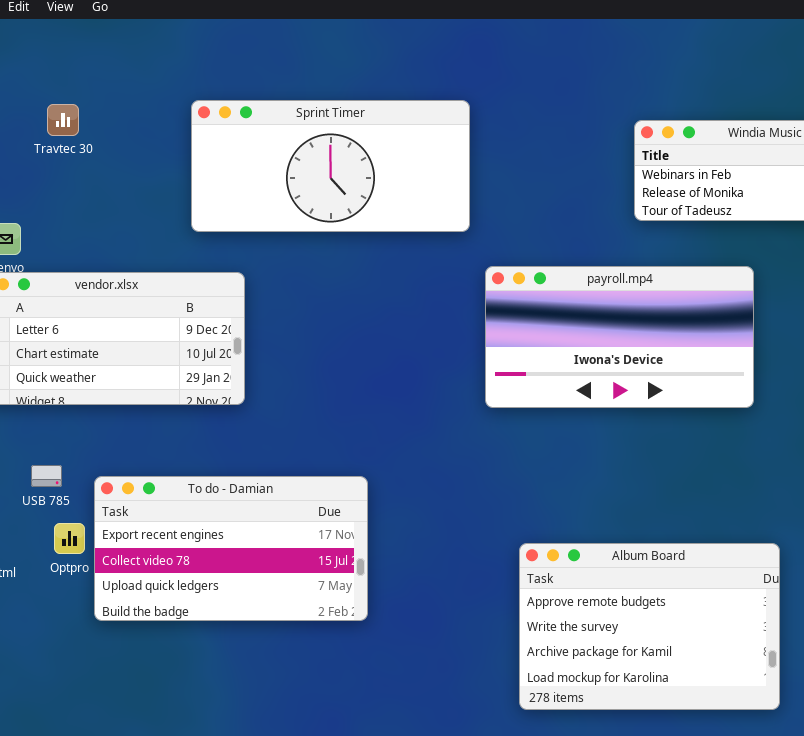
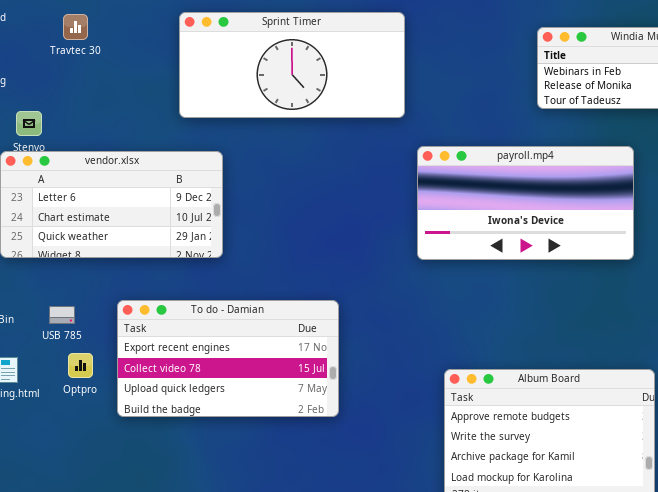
To do - Damian: [94,476,368,621] -> [117,300,339,417], moved

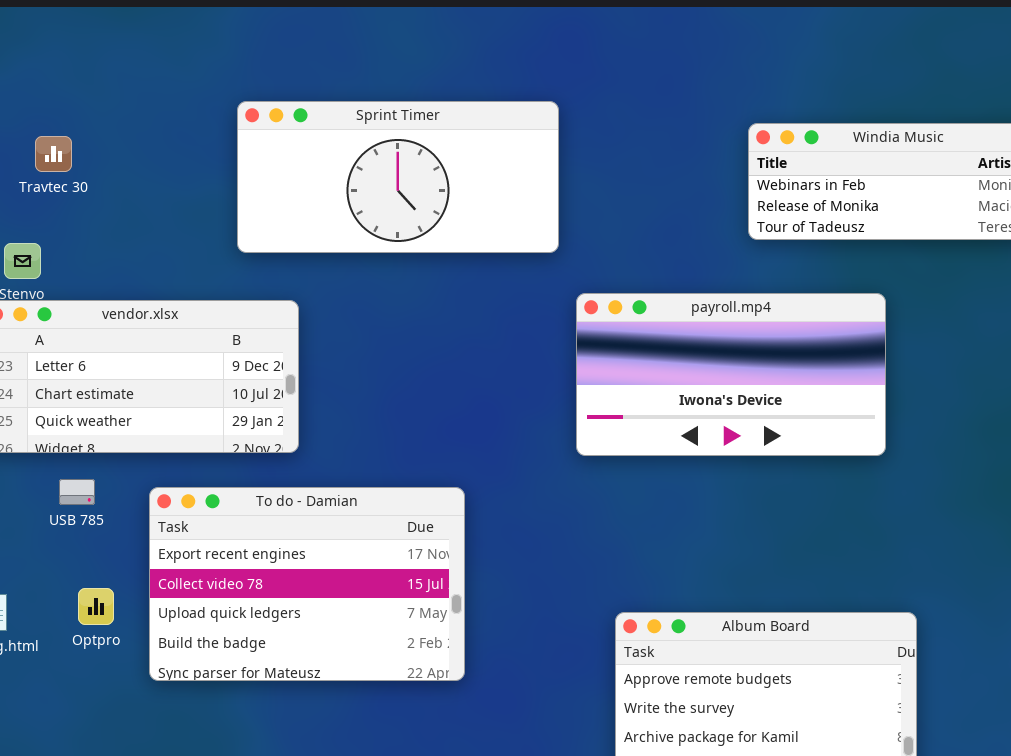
Travtec 30: [63,14,88,40] -> [35,136,72,172], moved
To do - Damian: [117,300,339,417] -> [149,487,465,681], resized
USB 785: [49,306,75,324] -> [59,479,95,505], moved

